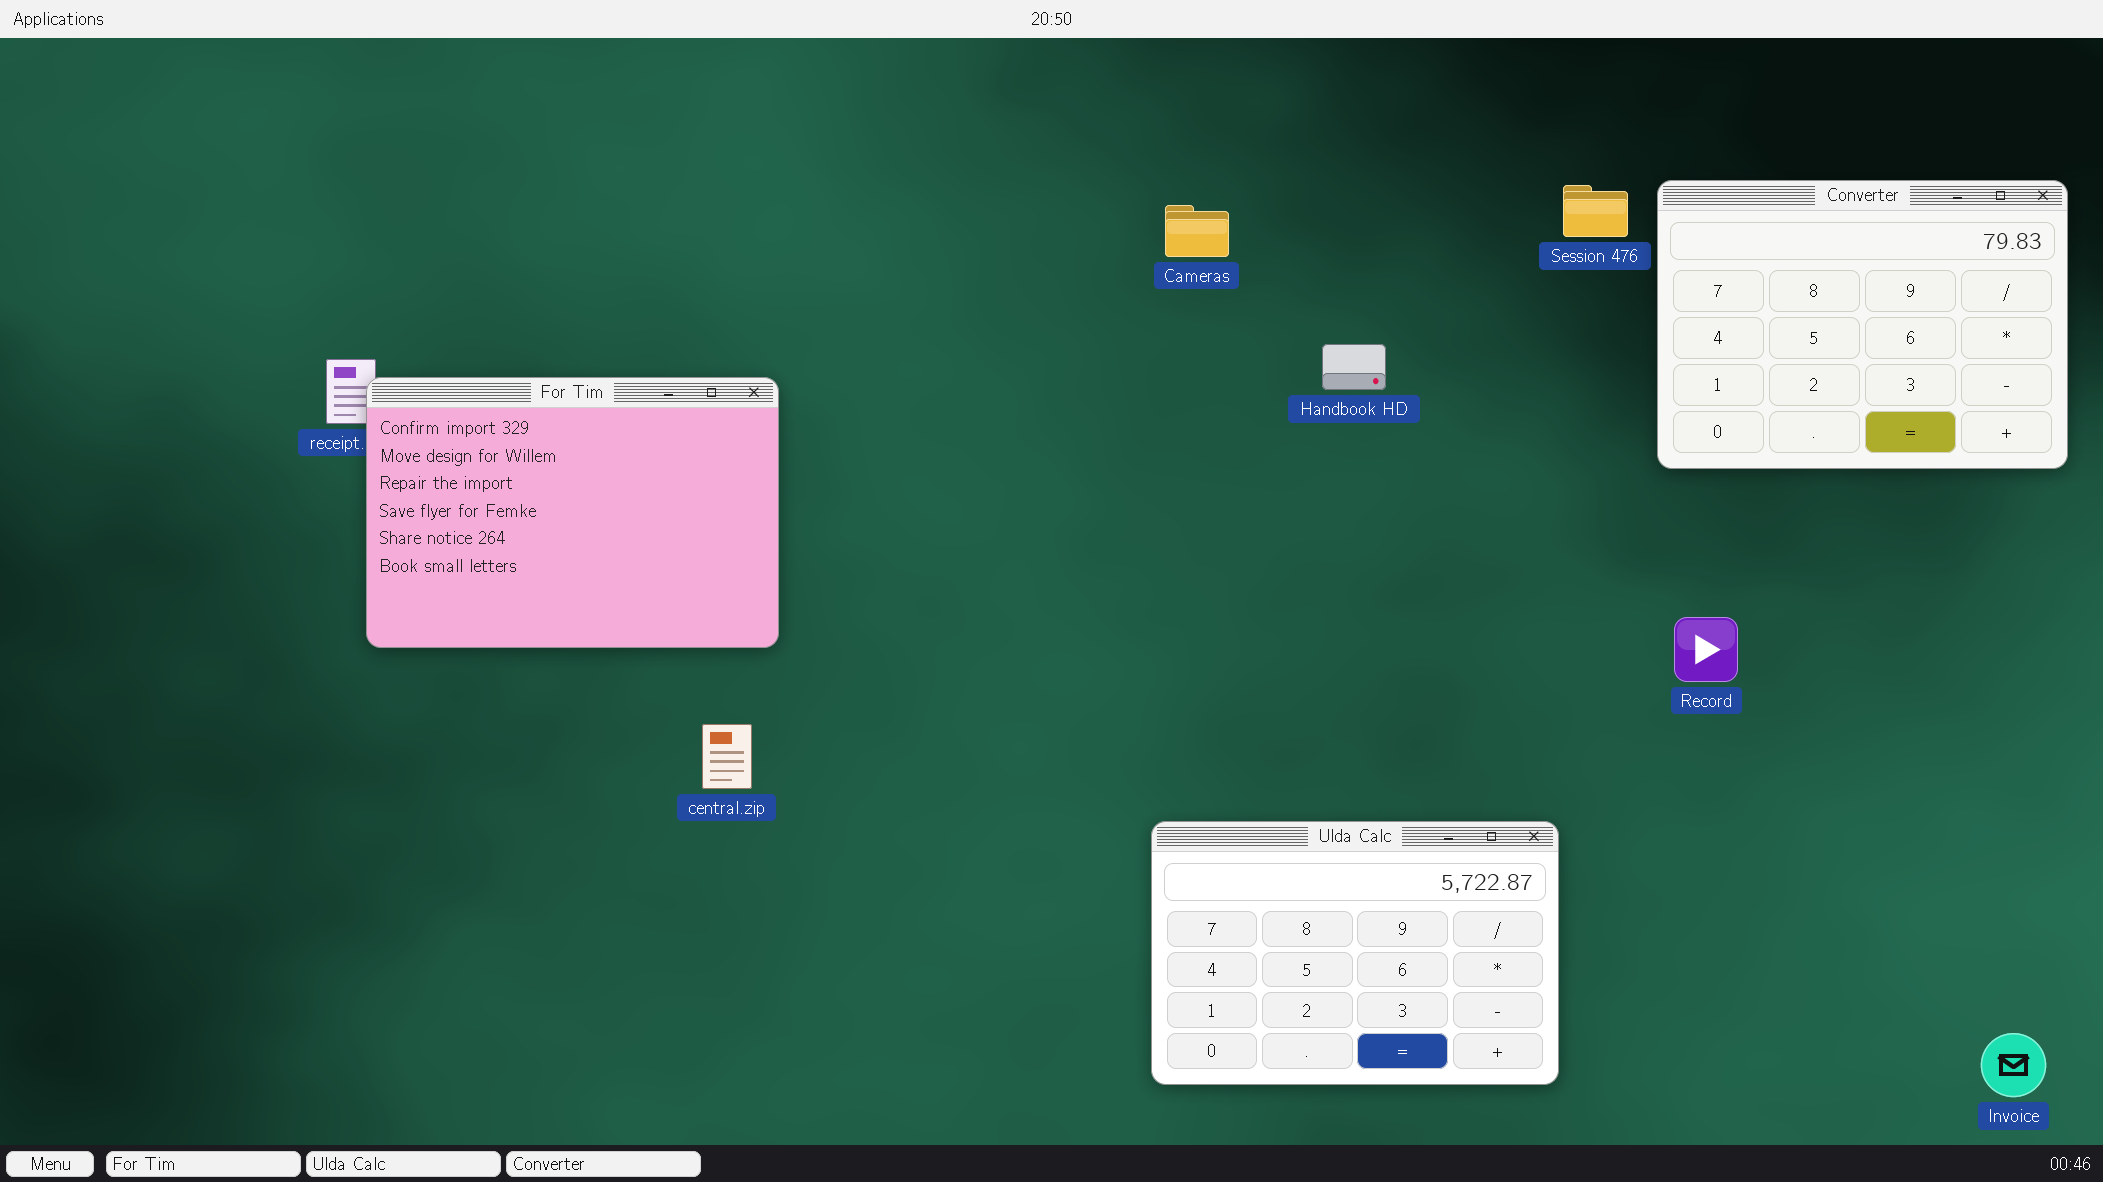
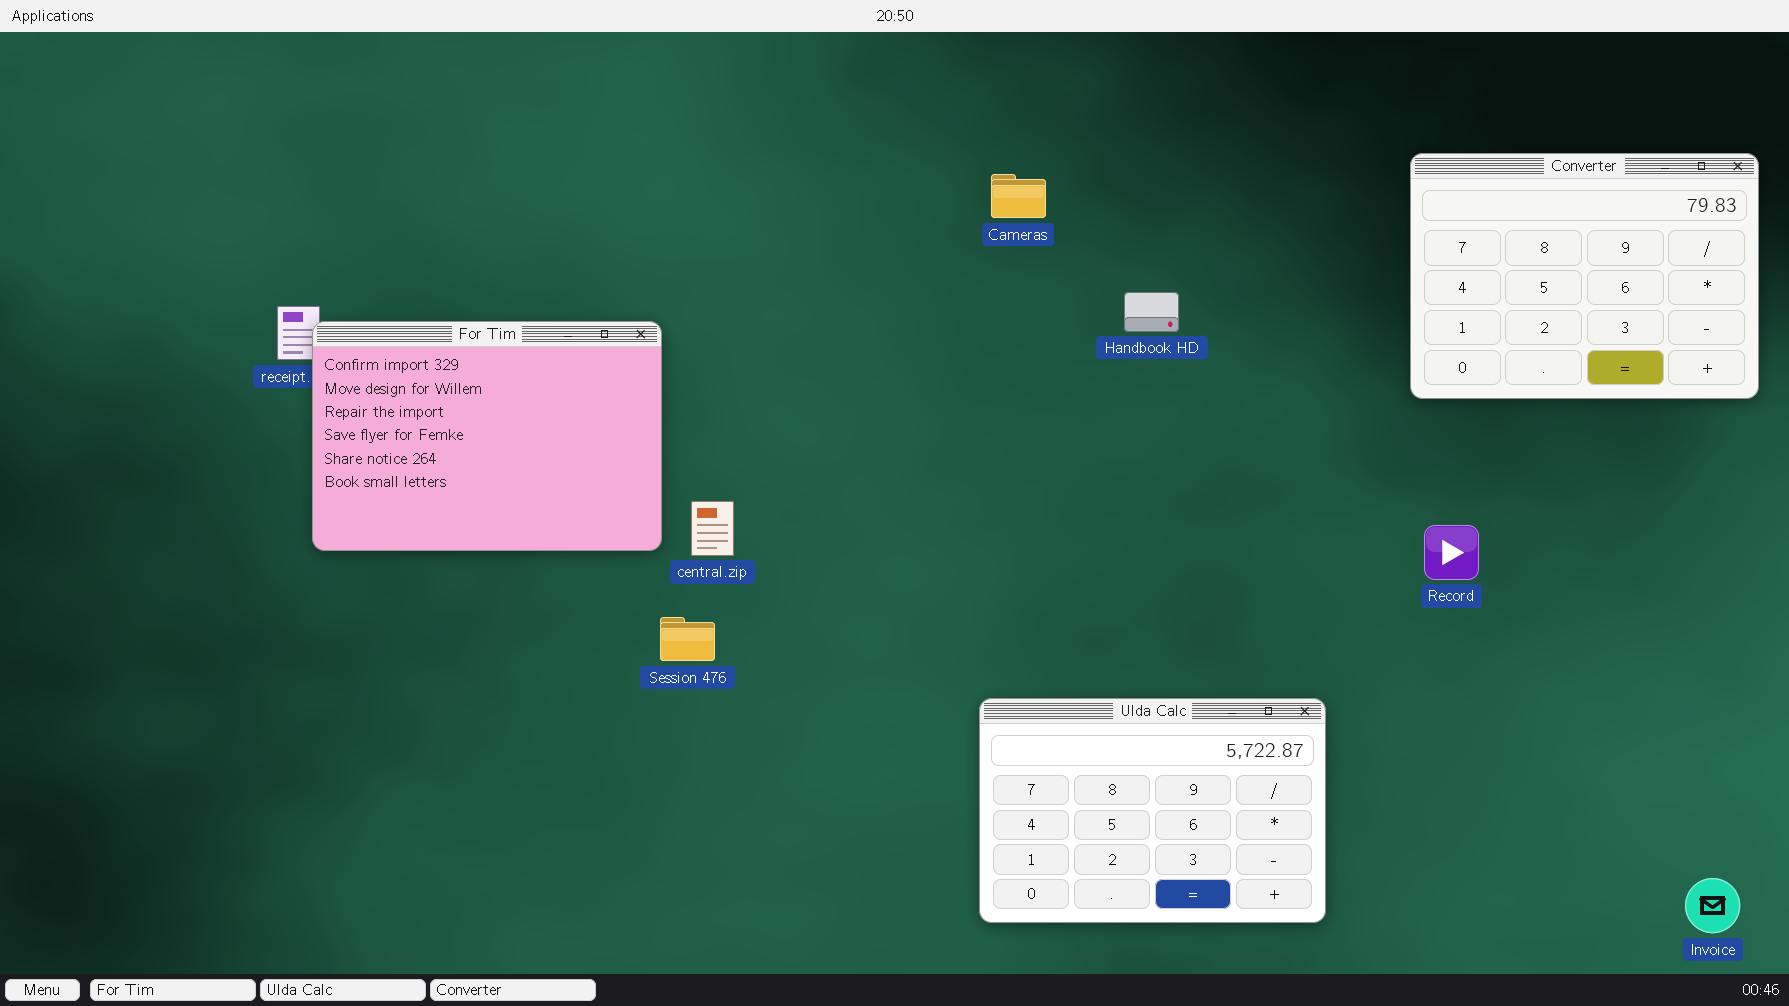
Session 476: [1563,185,1628,237] -> [660,617,715,661], moved
central.zip: [702,724,752,789] -> [691,501,734,556], moved

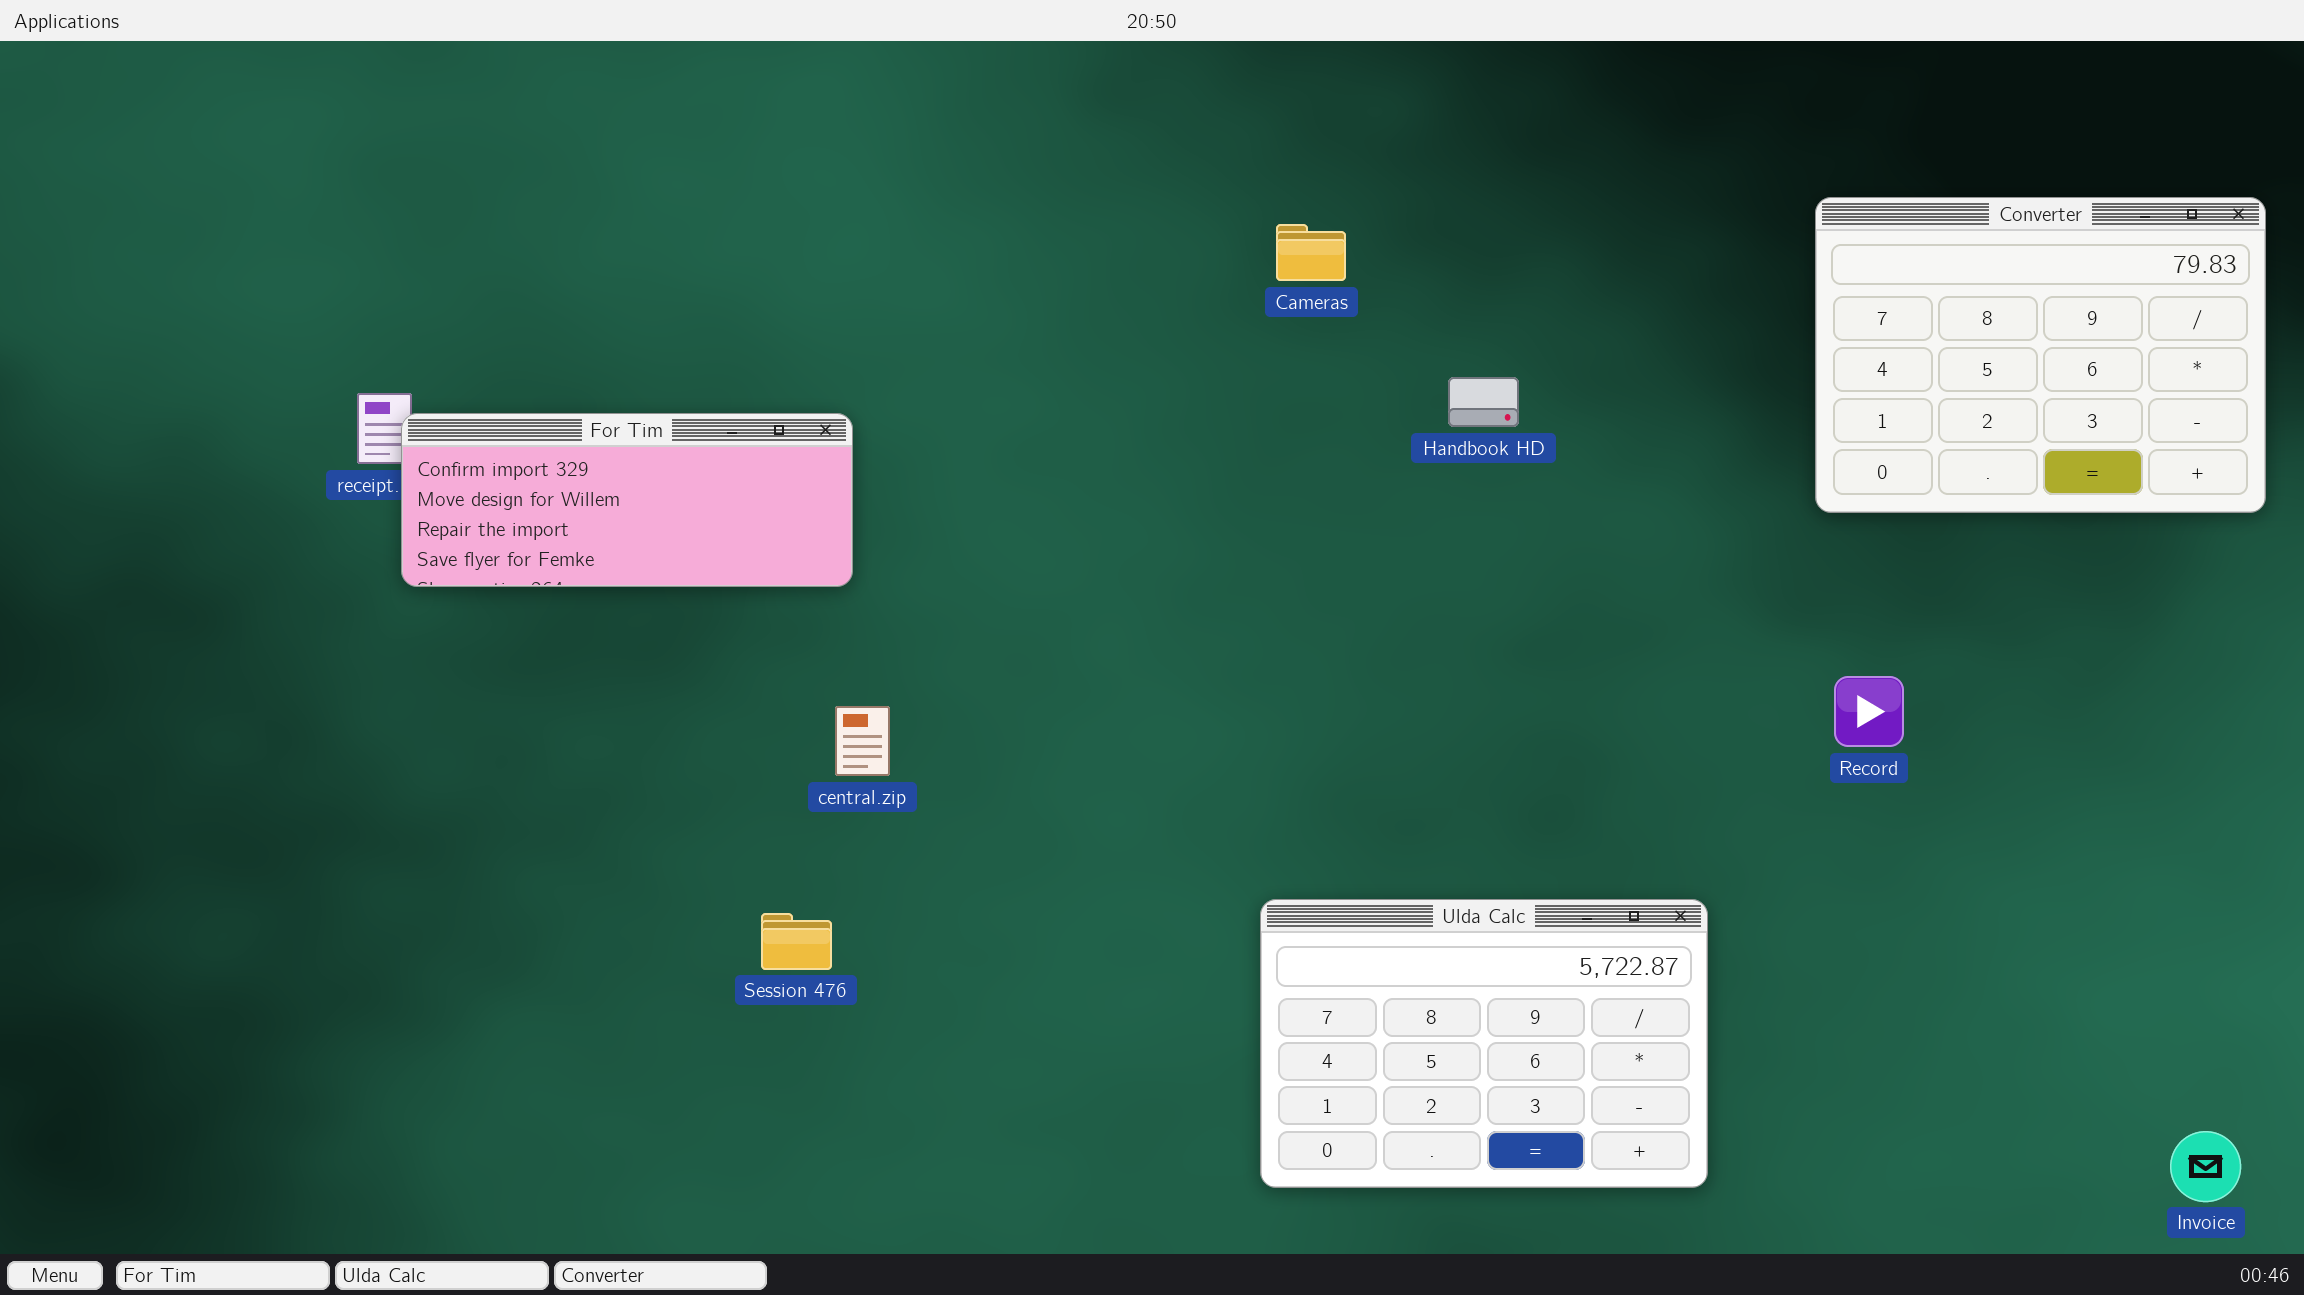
For Tim: [312,321,662,551] -> [401,413,853,587], resized
central.zip: [691,501,734,556] -> [835,706,890,776], moved
Session 476: [660,617,715,661] -> [761,913,832,970], moved

